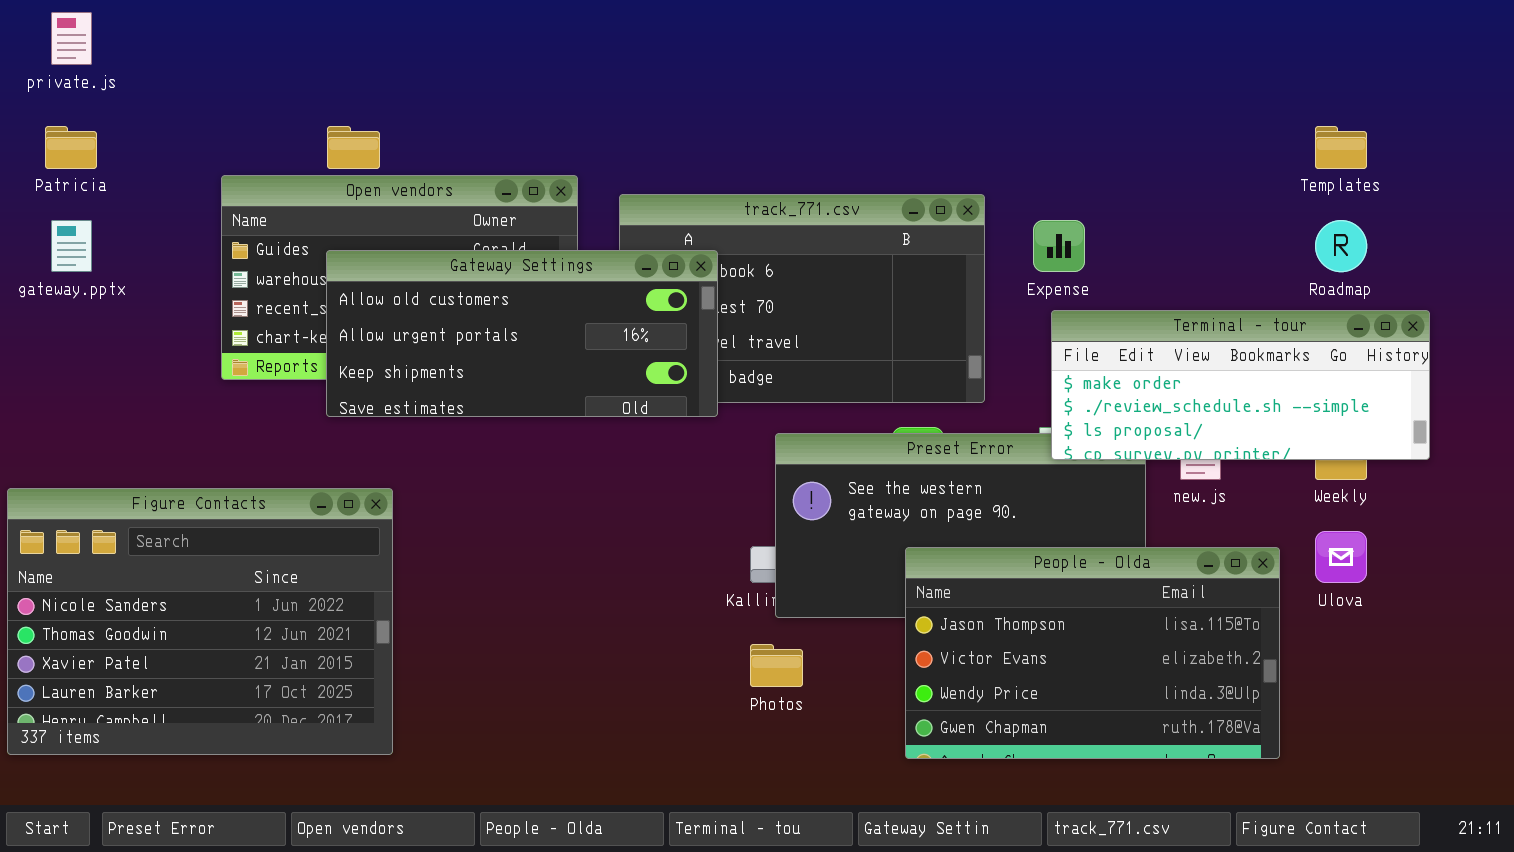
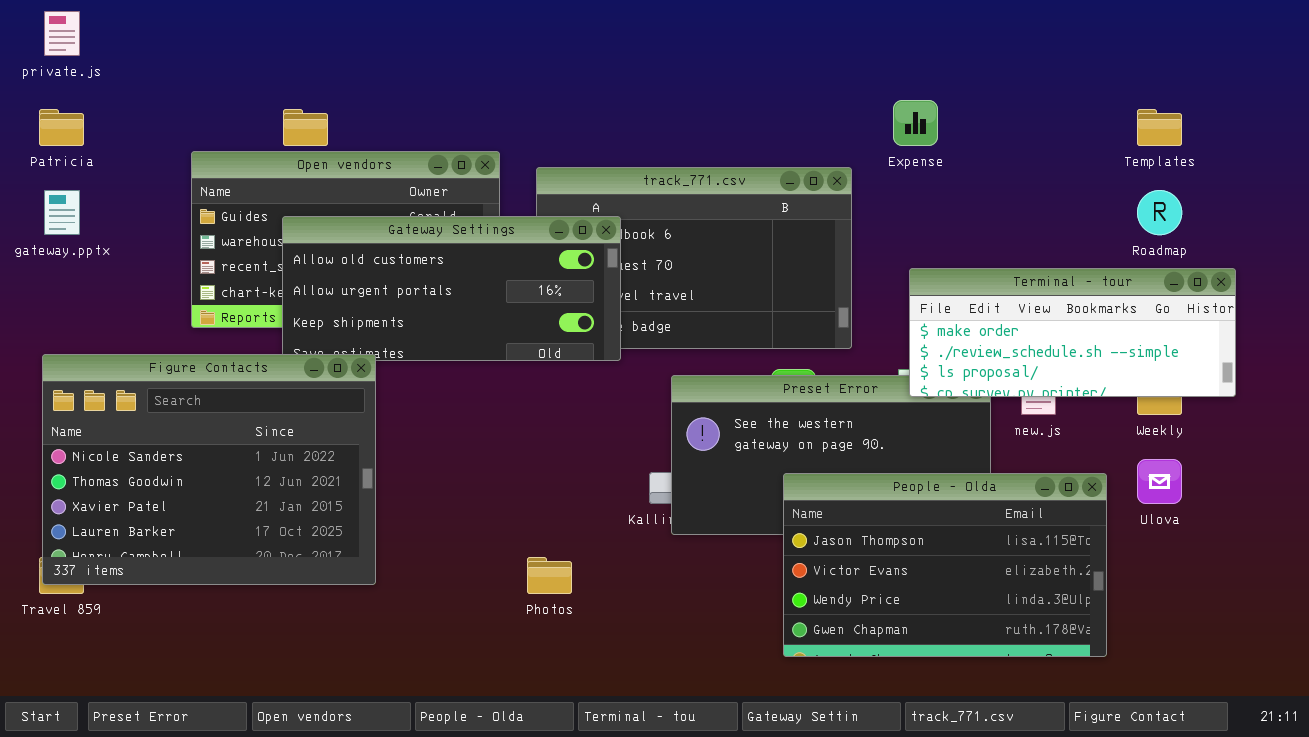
Expense: [1033,220,1085,272] -> [893,100,938,146], moved
Figure Contacts: [7,488,393,755] -> [42,354,376,585], moved
Photos: [750,644,803,687] -> [527,557,572,594], moved

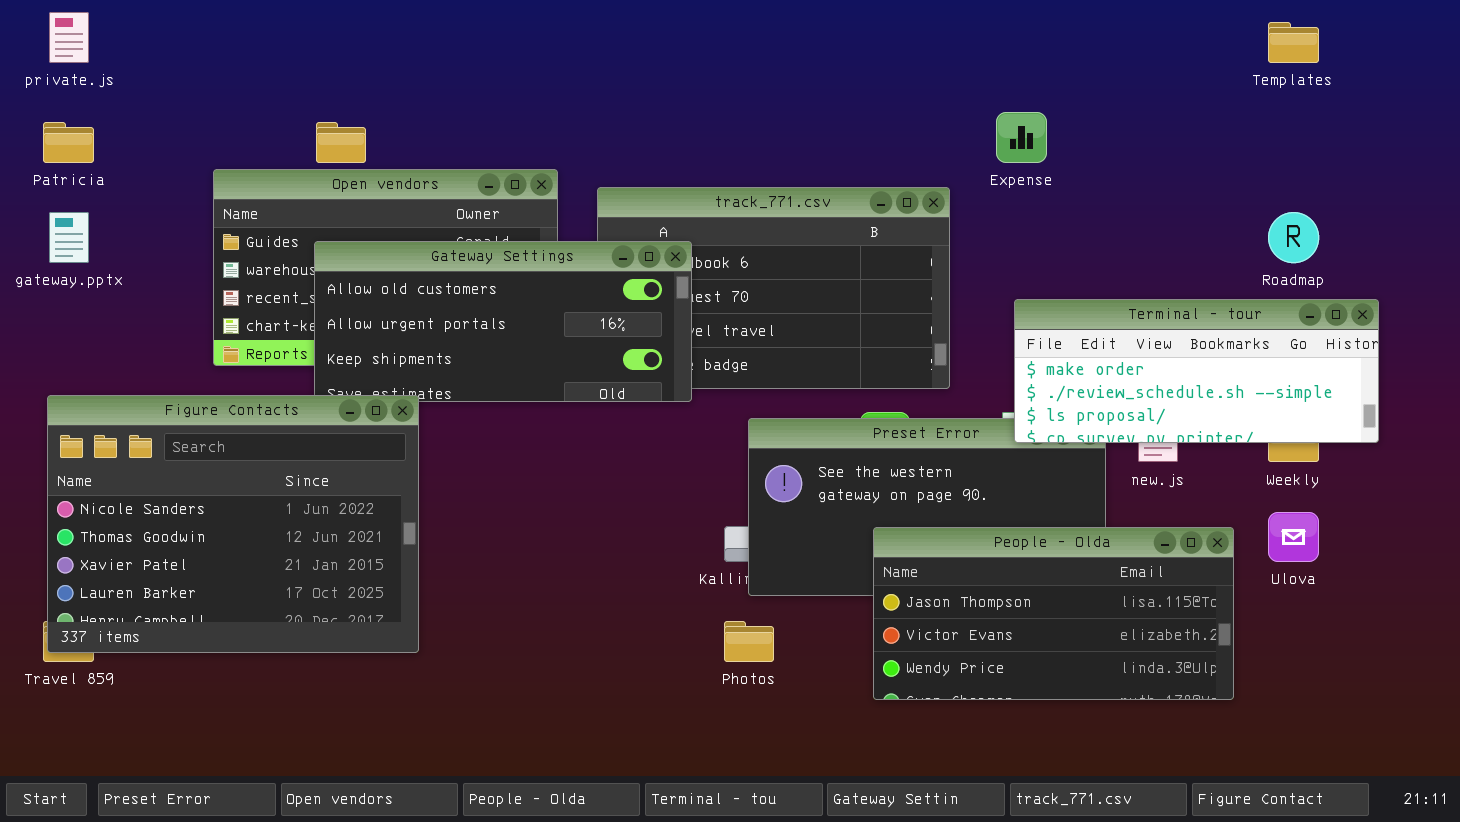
Templates: [1137,109,1182,146] -> [1268,22,1319,63], moved
People - Olda: [783,473,1107,657] -> [873,527,1234,700], resized
Photos: [527,557,572,594] -> [724,621,774,662], moved

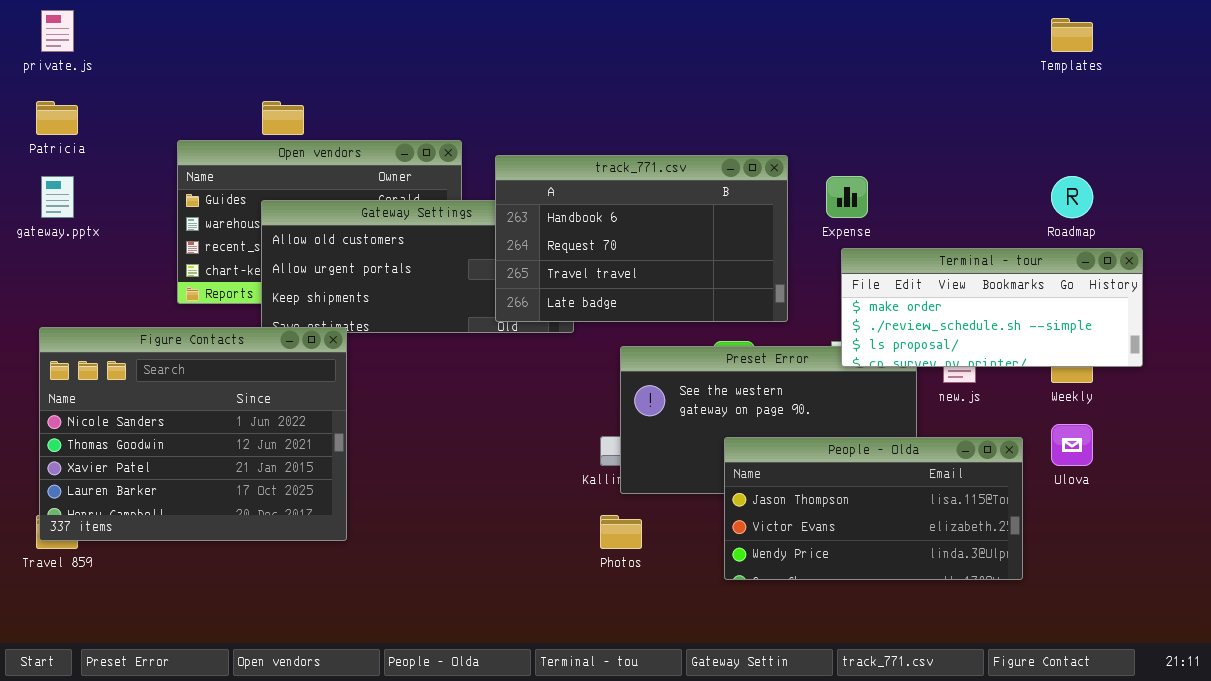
Expense: [996,112,1047,163] -> [826,176,868,218], moved
track_771.csv: [597,187,950,389] -> [495,155,788,322], raised

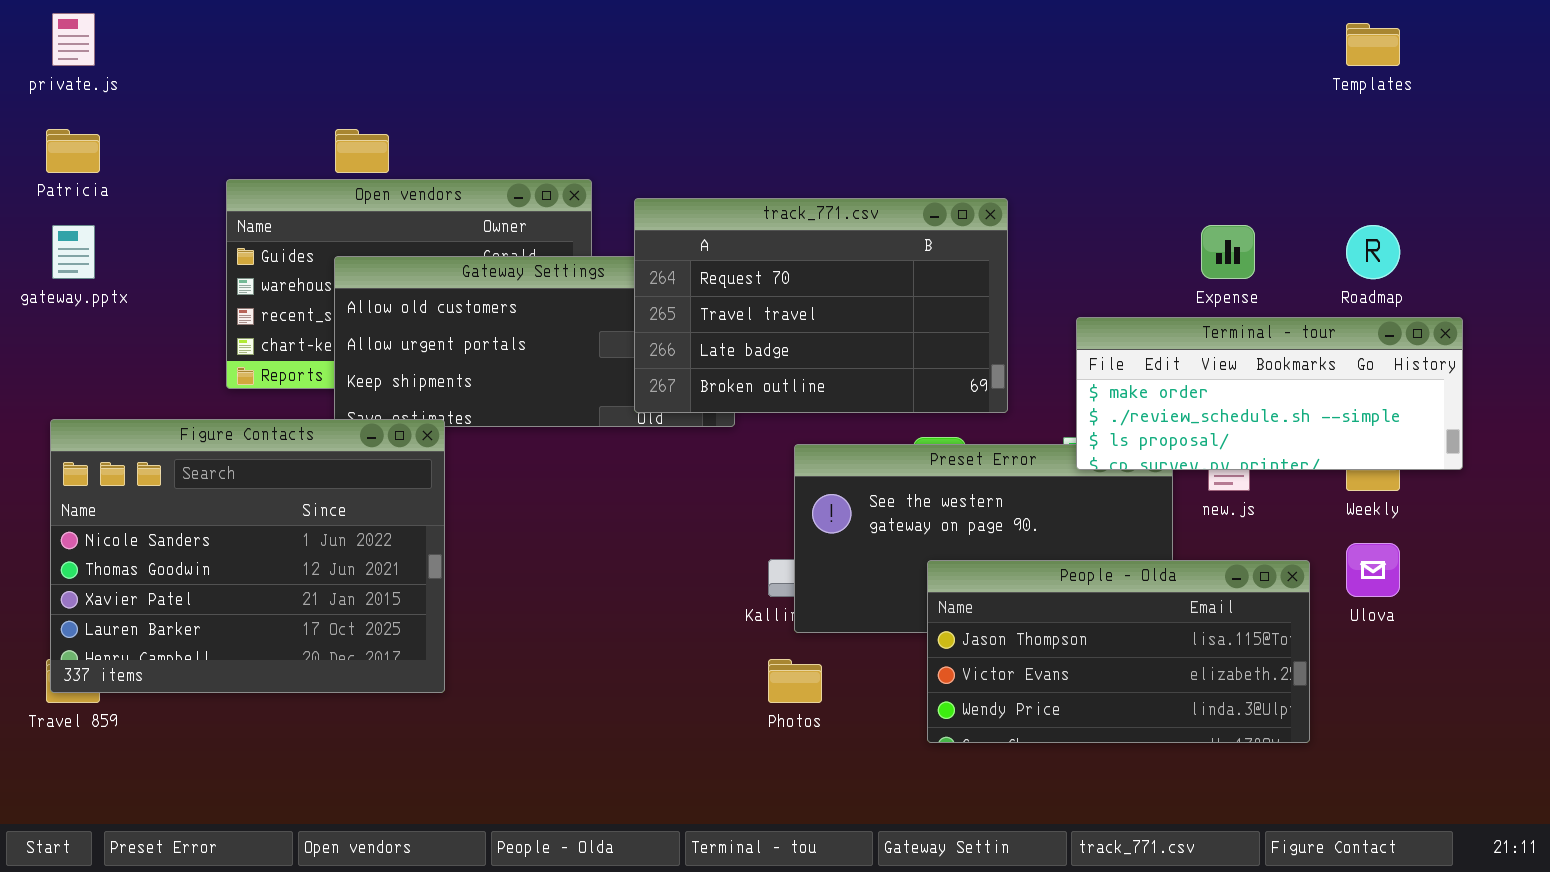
track_771.csv: [495,155,788,322] -> [634,198,1008,413], scrolled down 1 row
Expense: [826,176,868,218] -> [1201,225,1255,279], moved

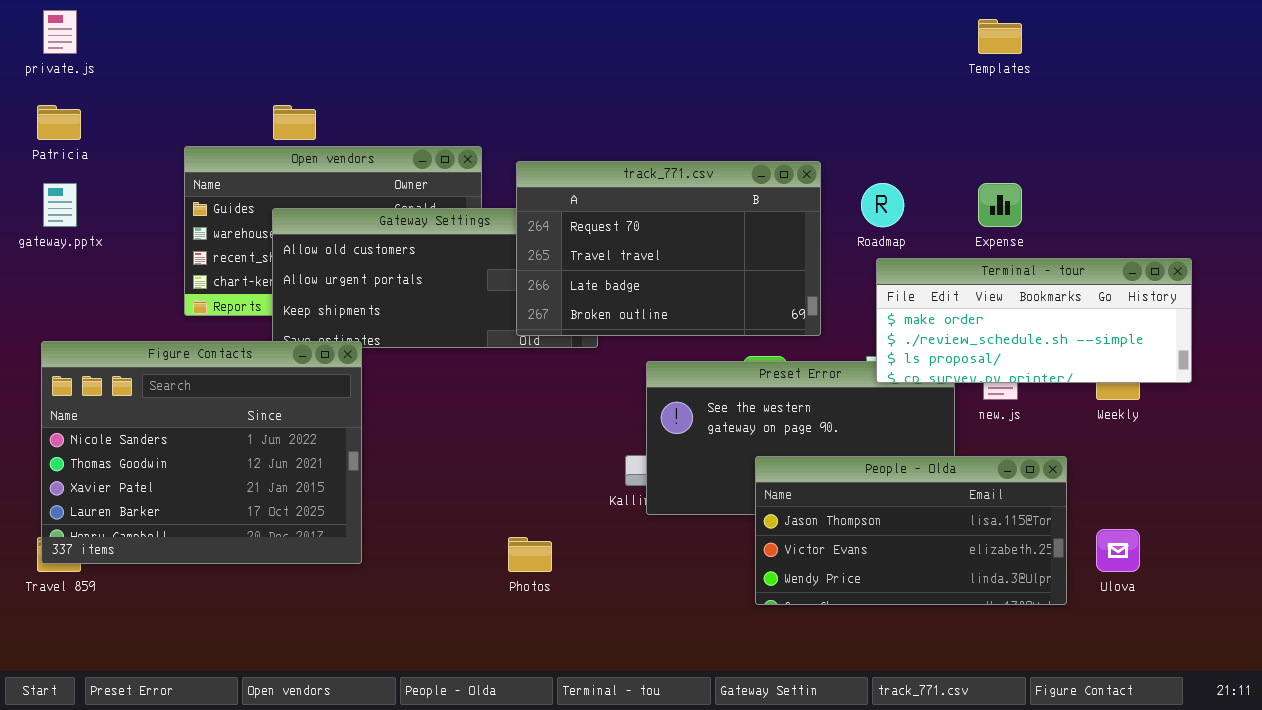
Templates: [1346,23,1400,66] -> [978,19,1022,54], moved
Roadmap: [1346,225,1400,279] -> [861,183,904,227], moved
Ulova: [1346,543,1400,597] -> [1096,529,1140,572], moved
Photos: [768,659,822,703] -> [508,537,552,572], moved

